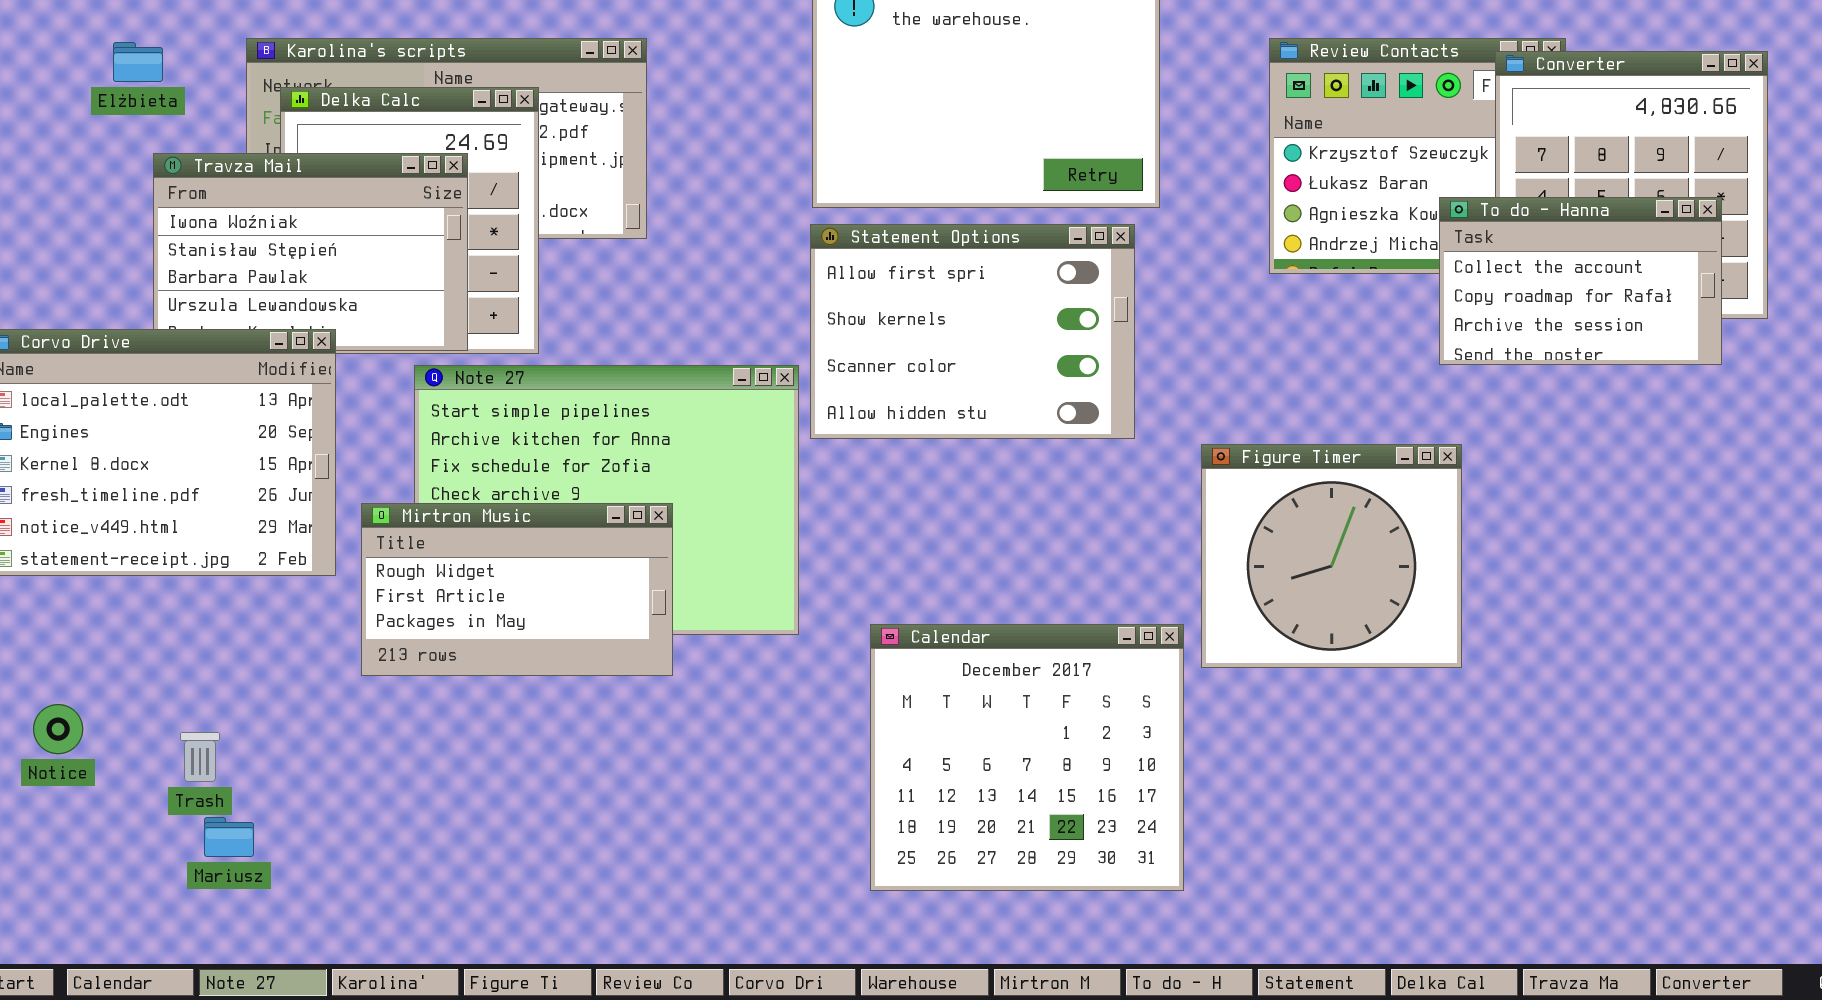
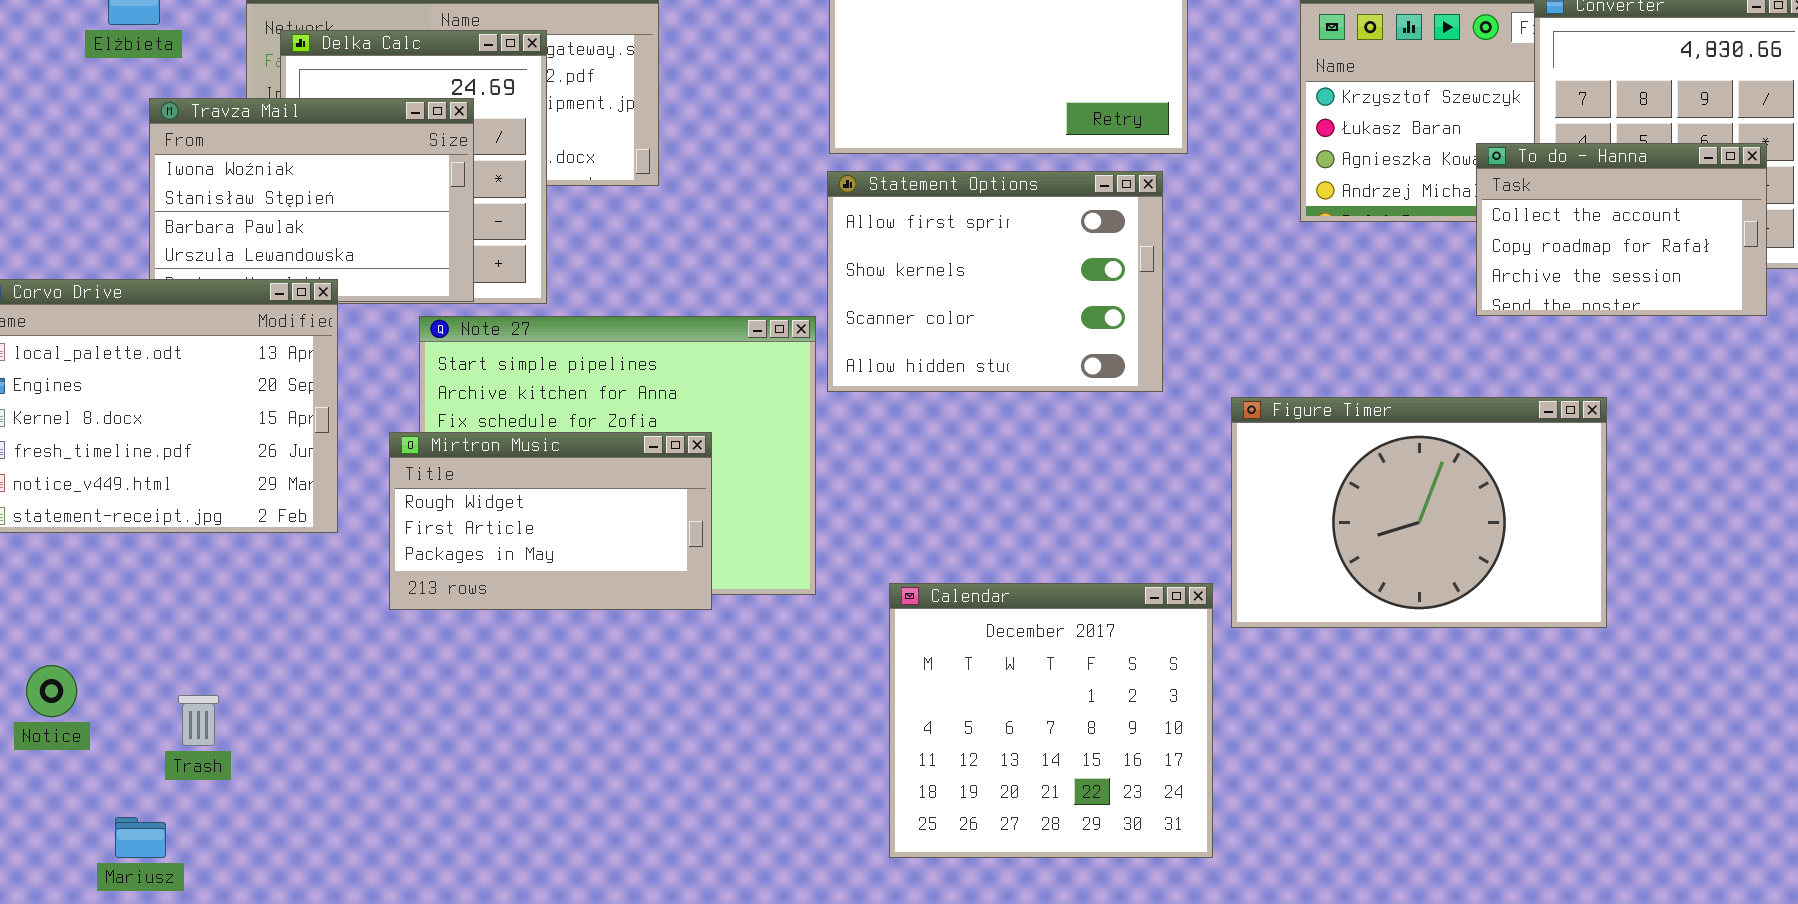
Figure Timer: [1201,444,1462,668] -> [1231,397,1607,628], resized
Mirtron Music: [361,503,673,676] -> [389,432,712,610], moved
Mariusz: [204,817,254,857] -> [115,817,166,858], moved

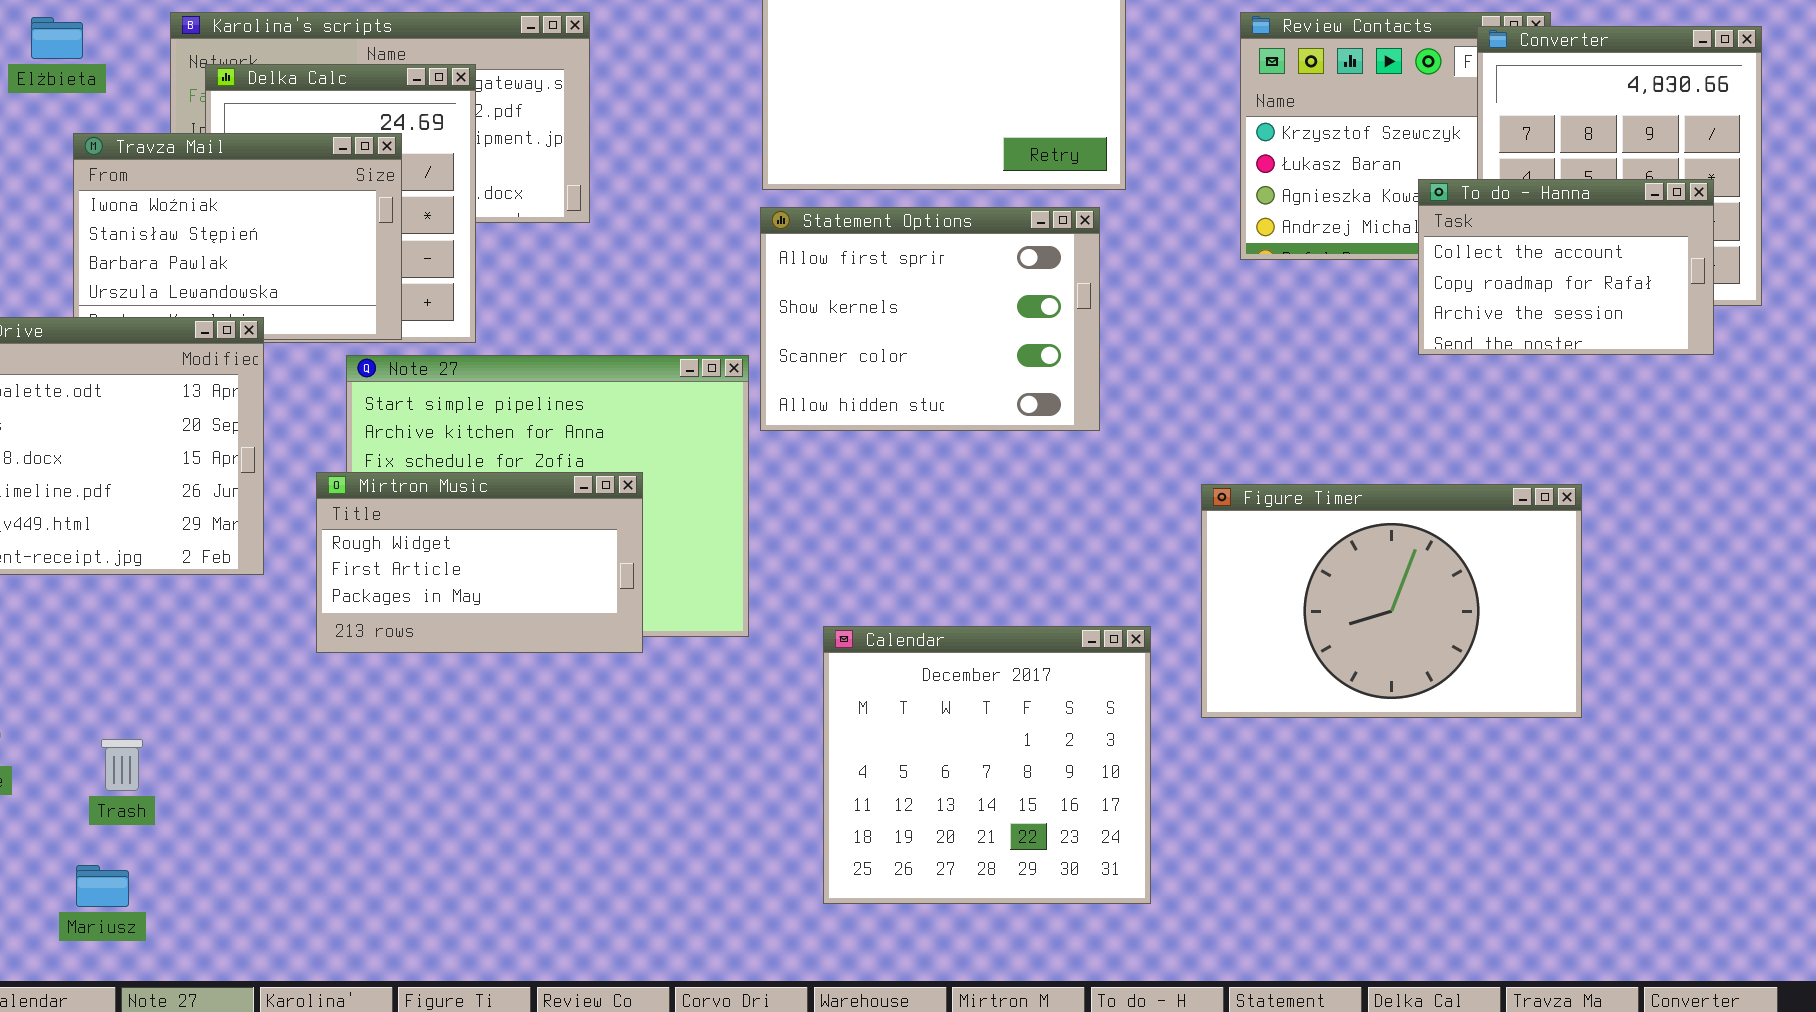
Figure Timer: [1231,397,1607,628] -> [1201,484,1582,718], moved
Mariusz: [115,817,166,858] -> [76,865,129,907], moved

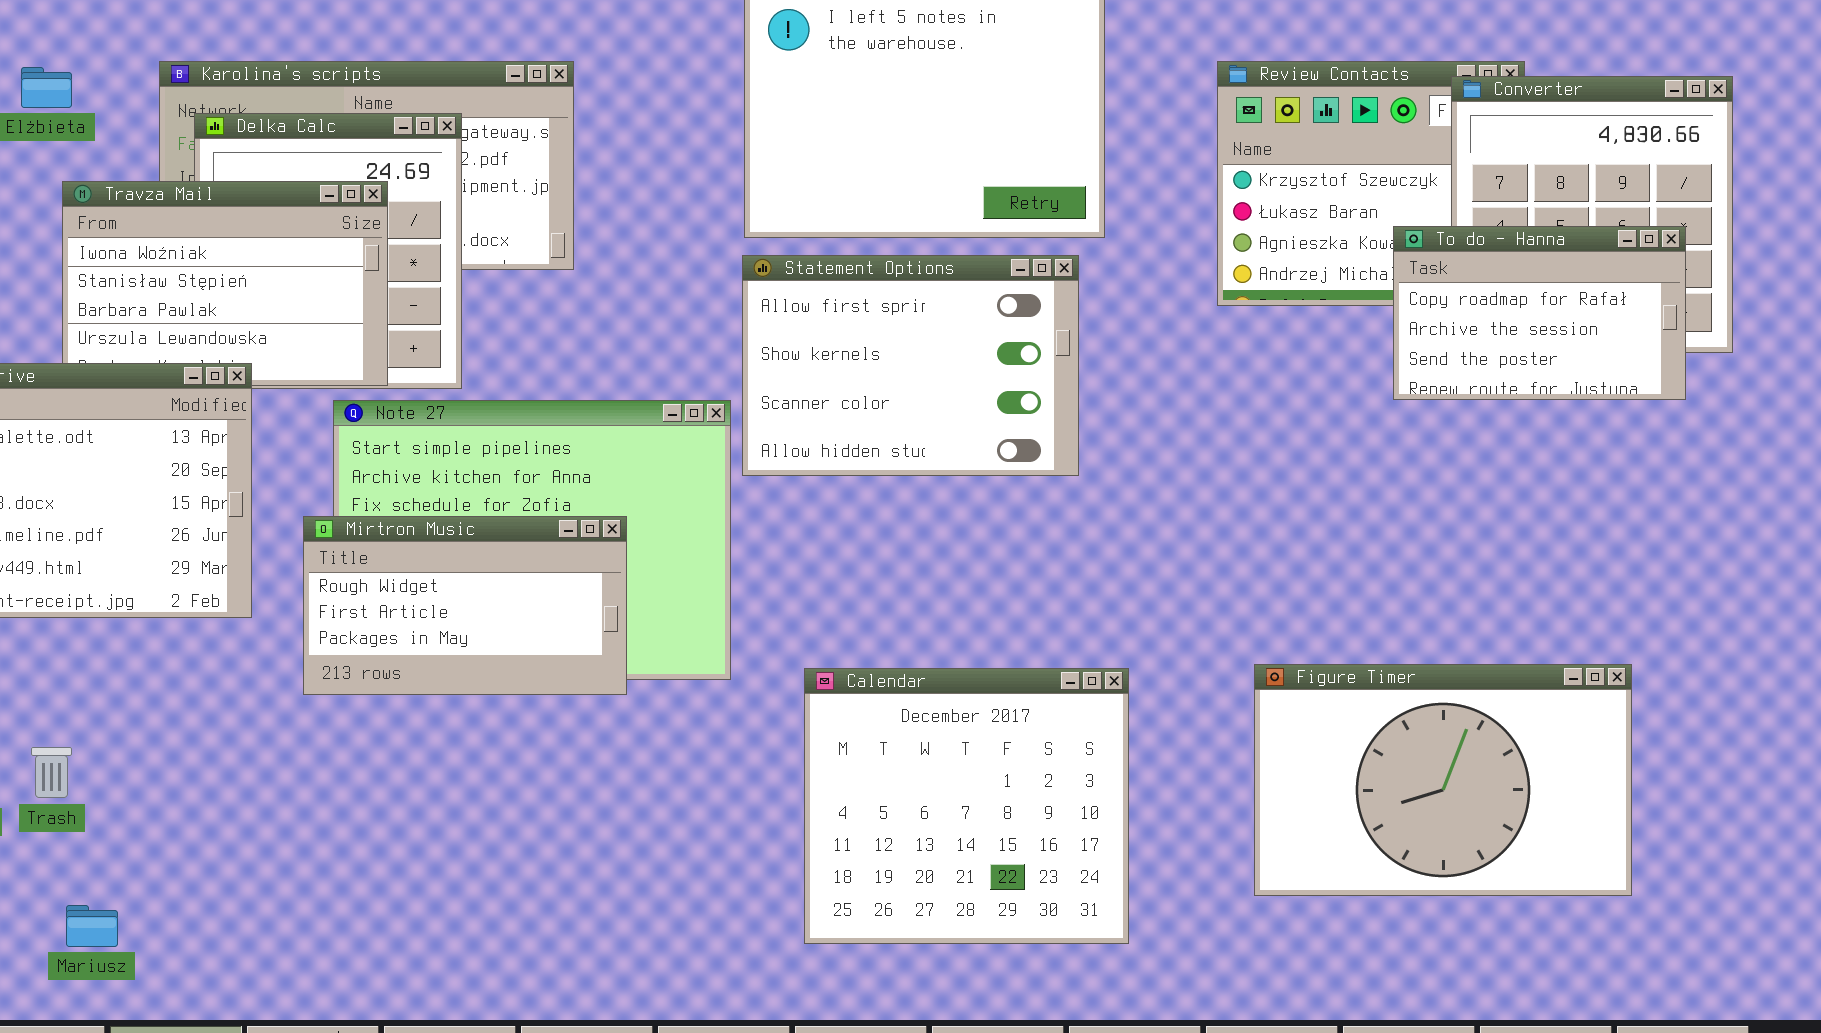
To do - Hanna: [1418,179,1714,355] -> [1393,226,1686,400], scrolled down 1 row
Figure Timer: [1201,484,1582,718] -> [1254,664,1632,896], moved
Trash: [101,739,143,791] -> [31,747,72,798], moved

